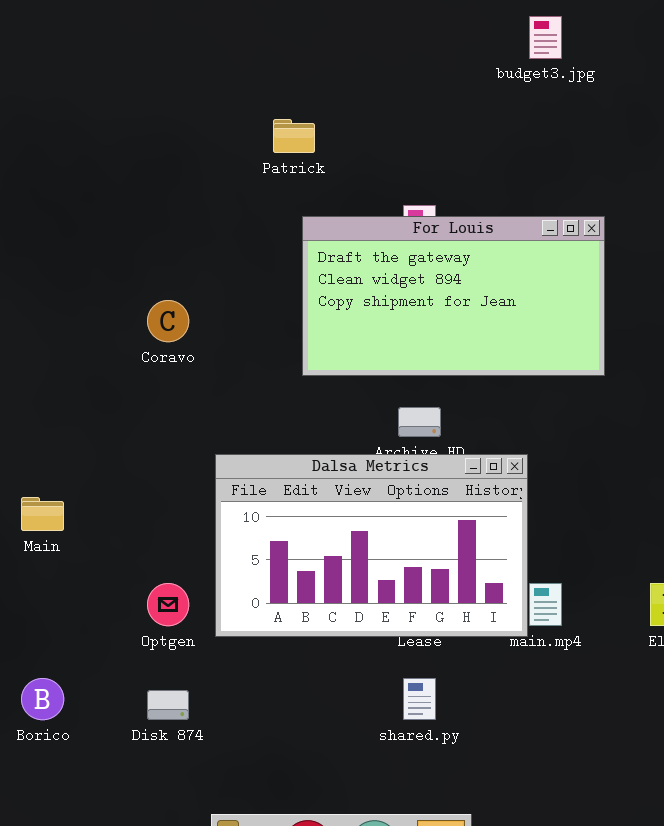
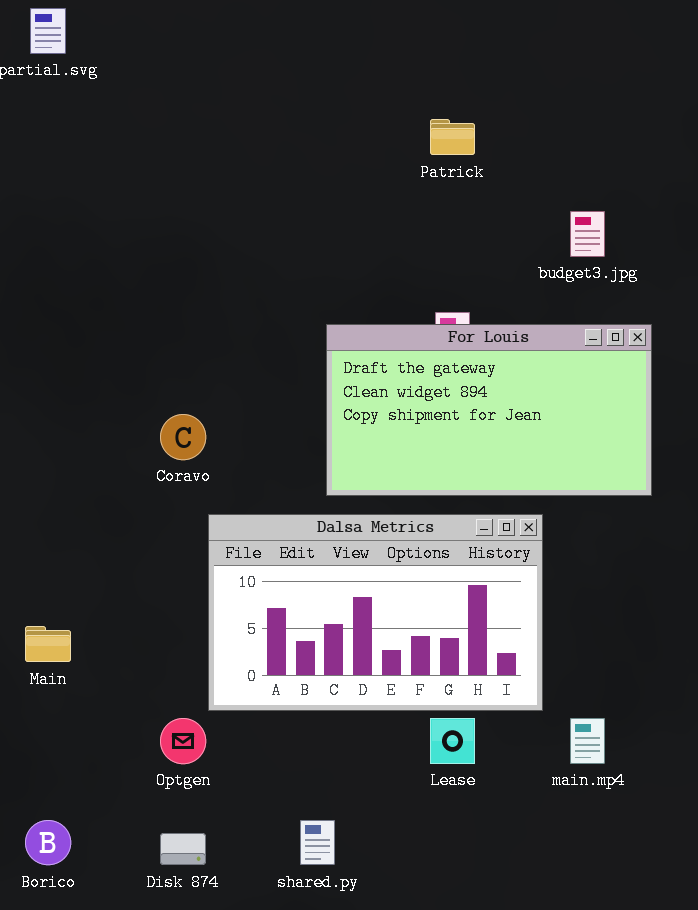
budget3.jpg: [529,16,562,59] -> [570,211,605,257], moved
Patrick: [273,119,315,153] -> [430,119,475,155], moved
Dalsa Metrics: [215,454,528,637] -> [208,514,543,711], moved
shared.py: [403,678,436,720] -> [300,820,335,865], moved

